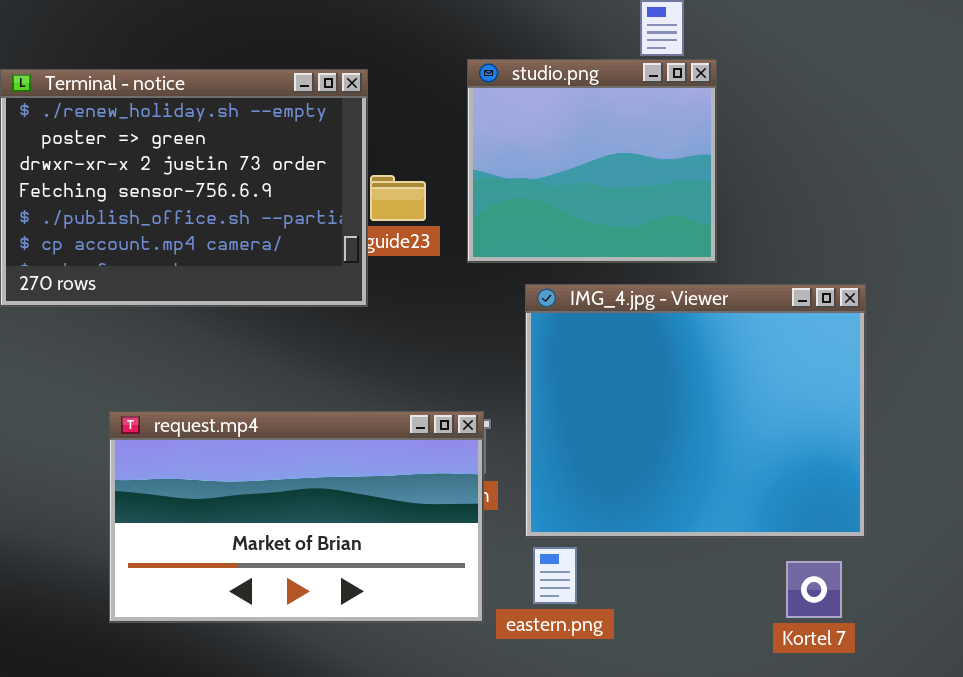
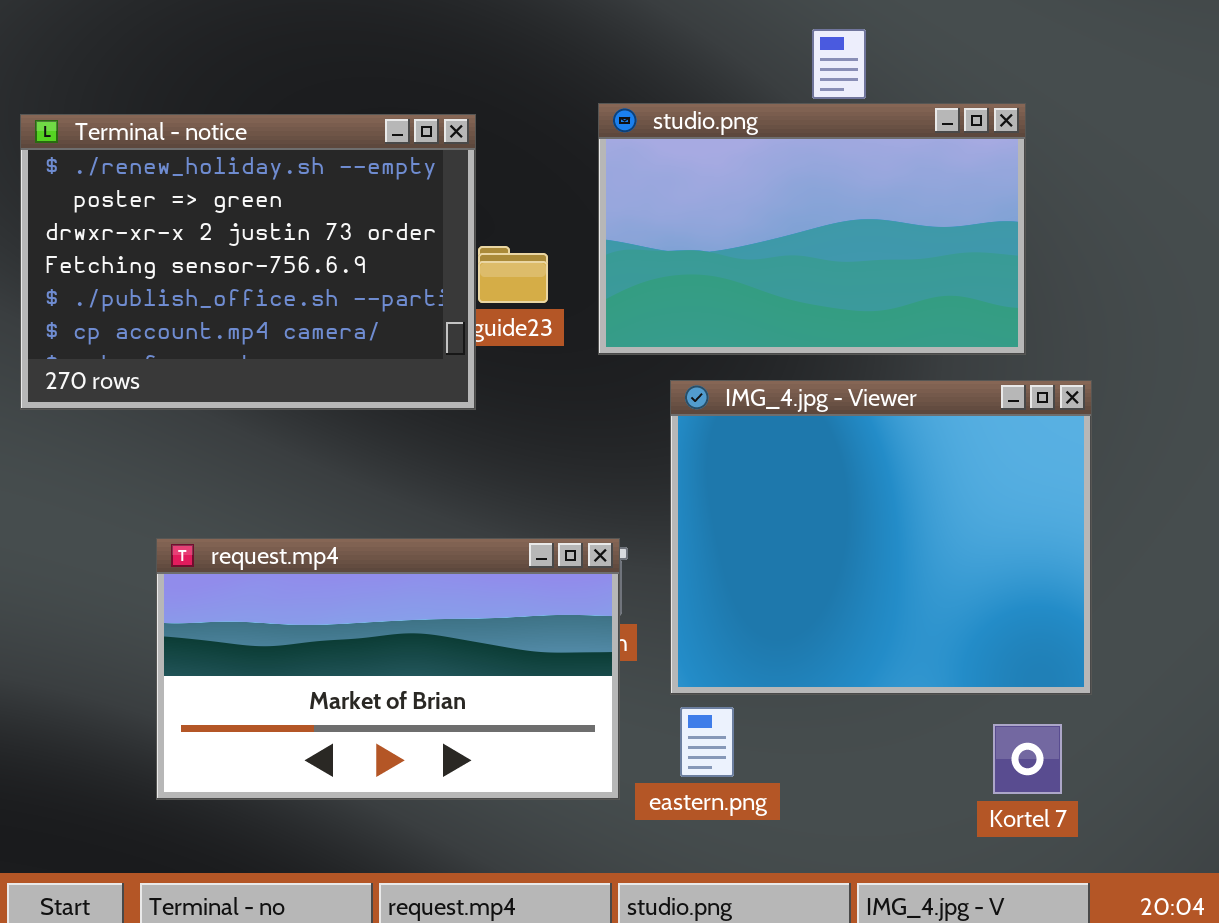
studio.png: [467,59,717,263] -> [598,103,1026,355], resized

